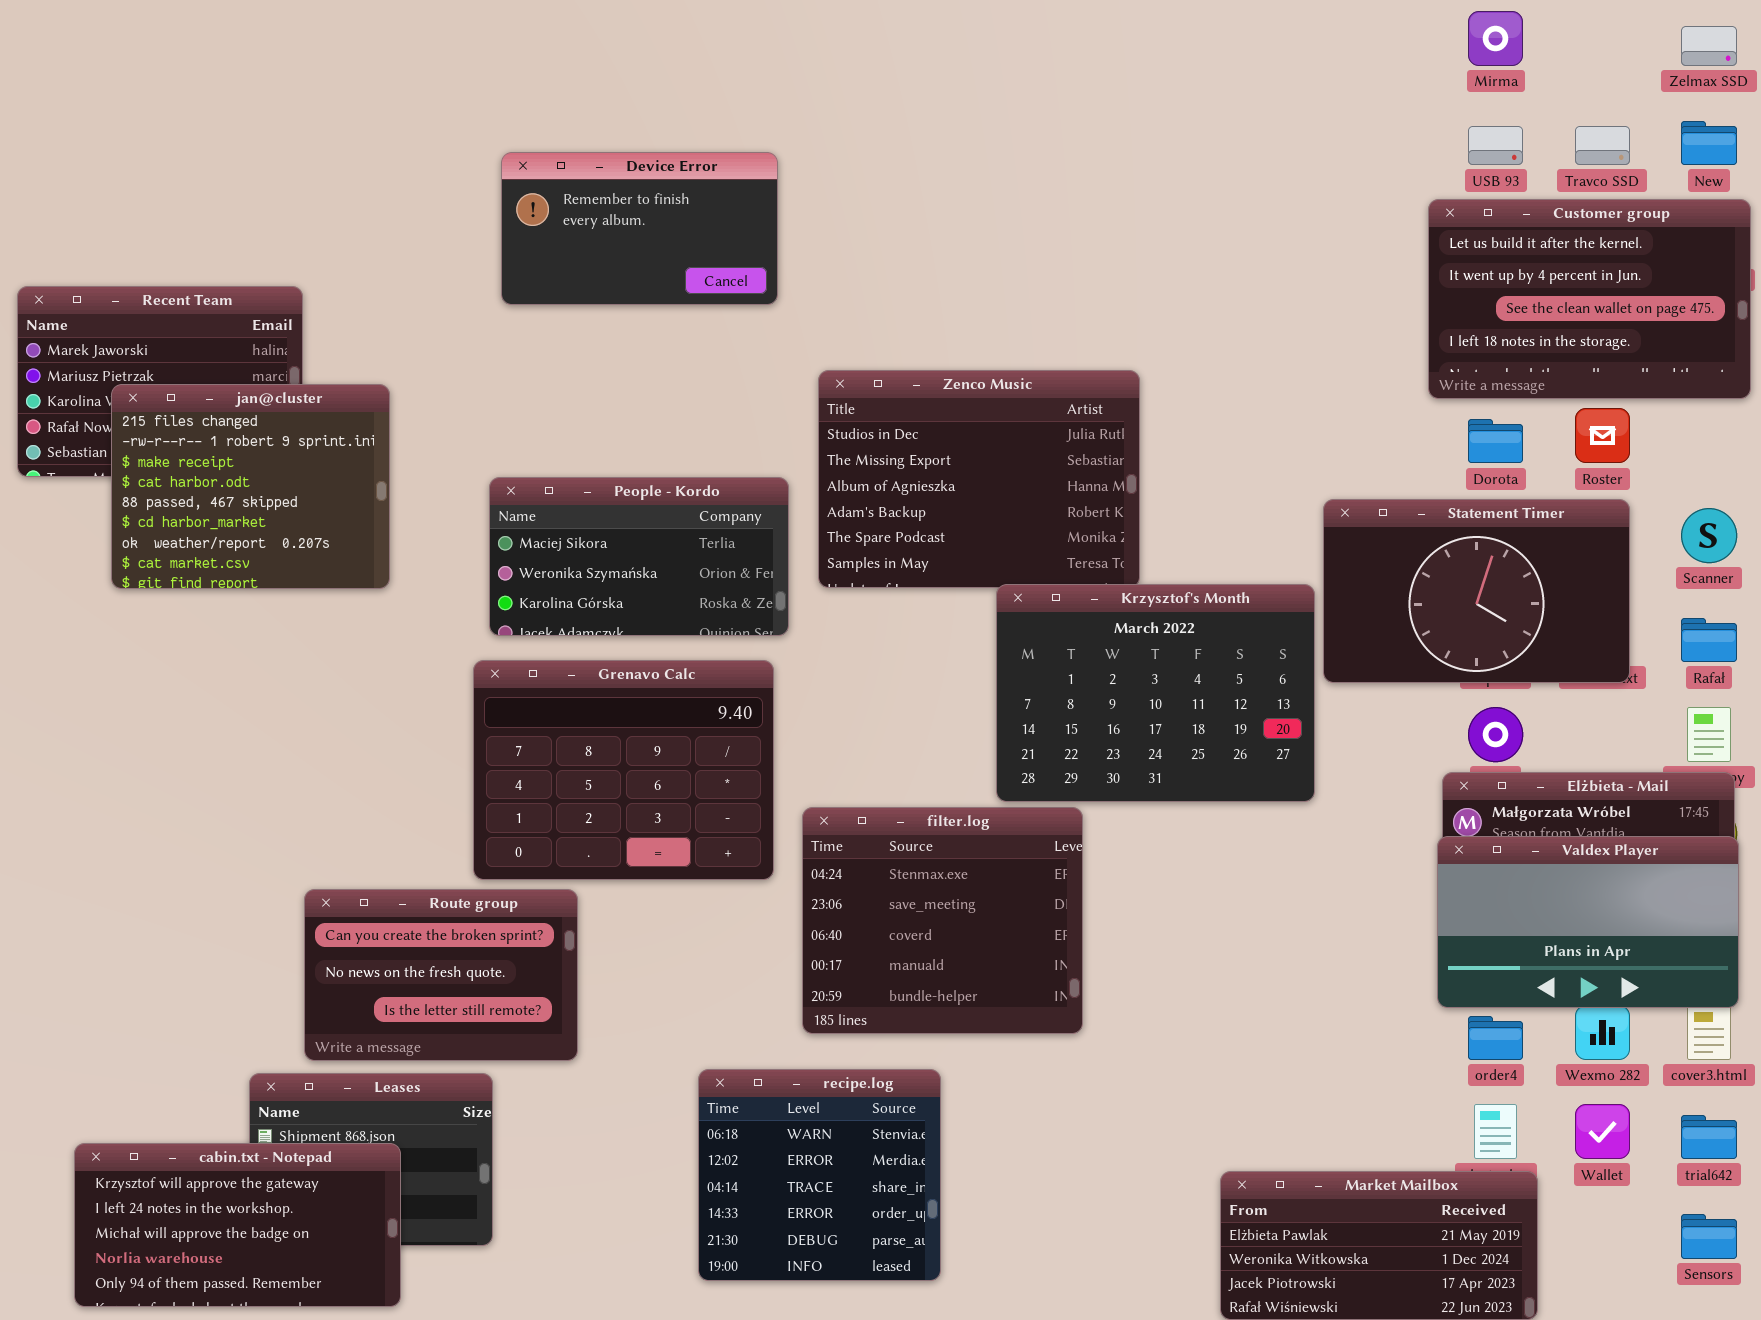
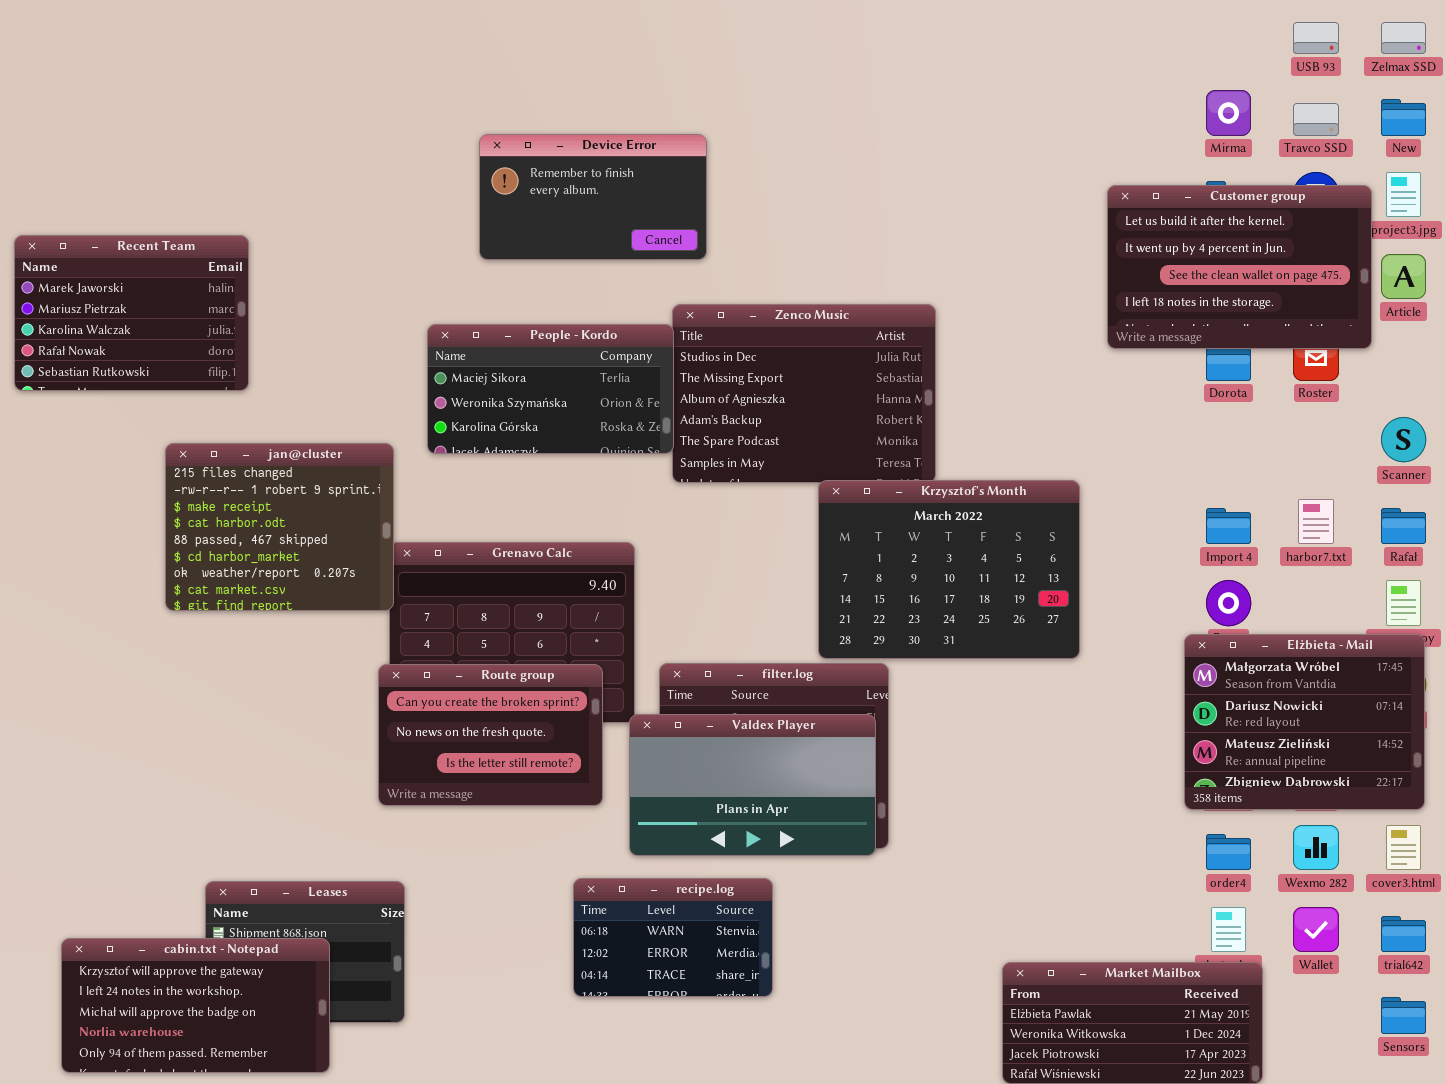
Mirma: [1468,11,1523,66] -> [1206,90,1251,136], moved
USB 93: [1468,126,1523,165] -> [1293,22,1339,54], moved
Device Error: [501,152,778,305] -> [479,134,707,260], moved
Customer group: [1428,199,1751,399] -> [1107,185,1372,349], moved
jan@cluster: [111,384,390,589] -> [165,443,394,611], moved
People - Kordo: [489,477,789,636] -> [427,324,674,454], moved
Statement Timer: [1323,499,1630,683] -> none, closed
Valdex Player: [1437,836,1739,1008] -> [629,714,876,856], moved
Route group: [304,889,578,1061] -> [378,664,603,806], moved
recipe.log: [698,1069,941,1281] -> [573,878,773,997], resized

